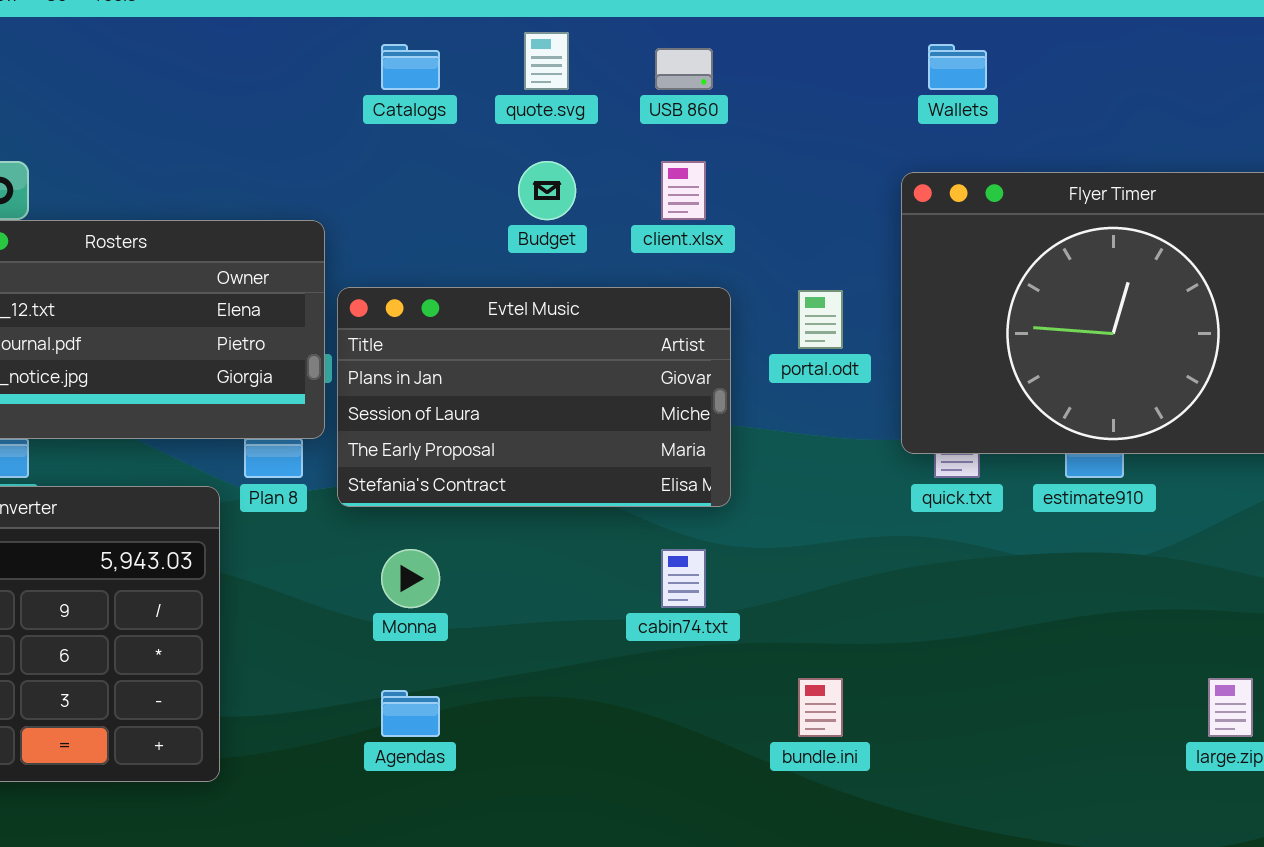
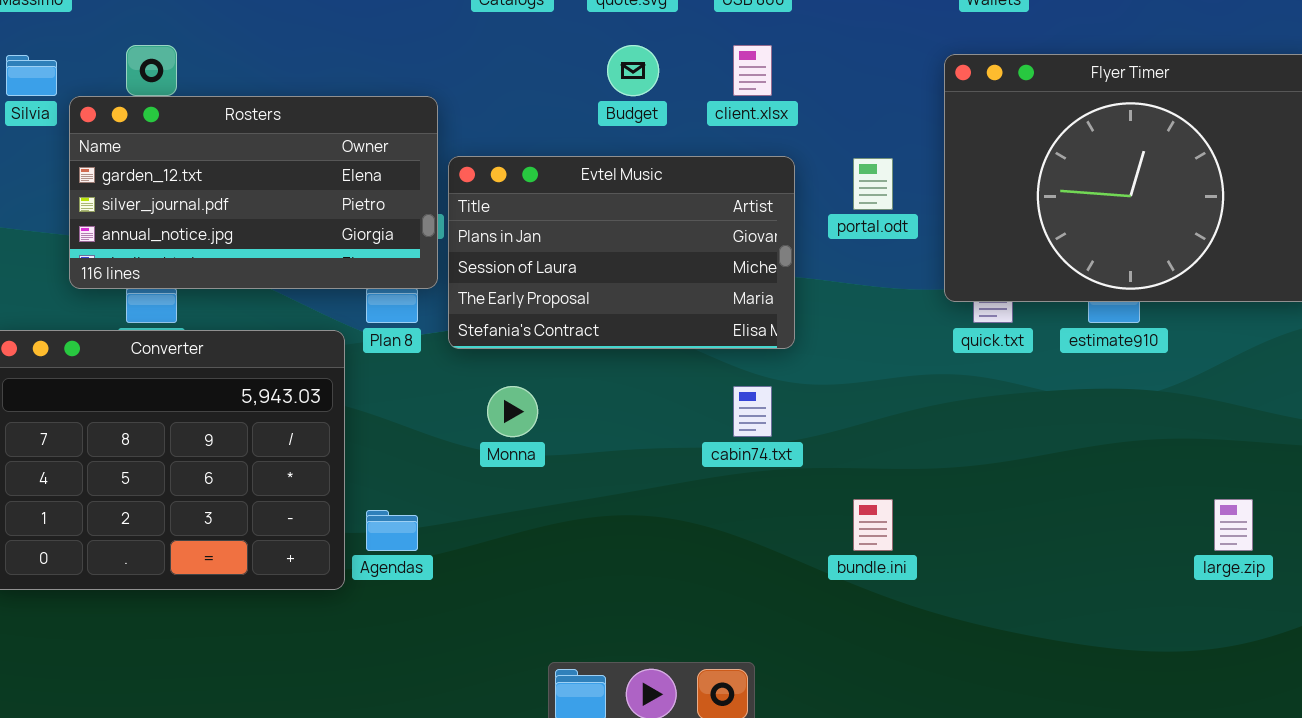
Agendas: [381,690,440,737] -> [366,510,418,551], moved

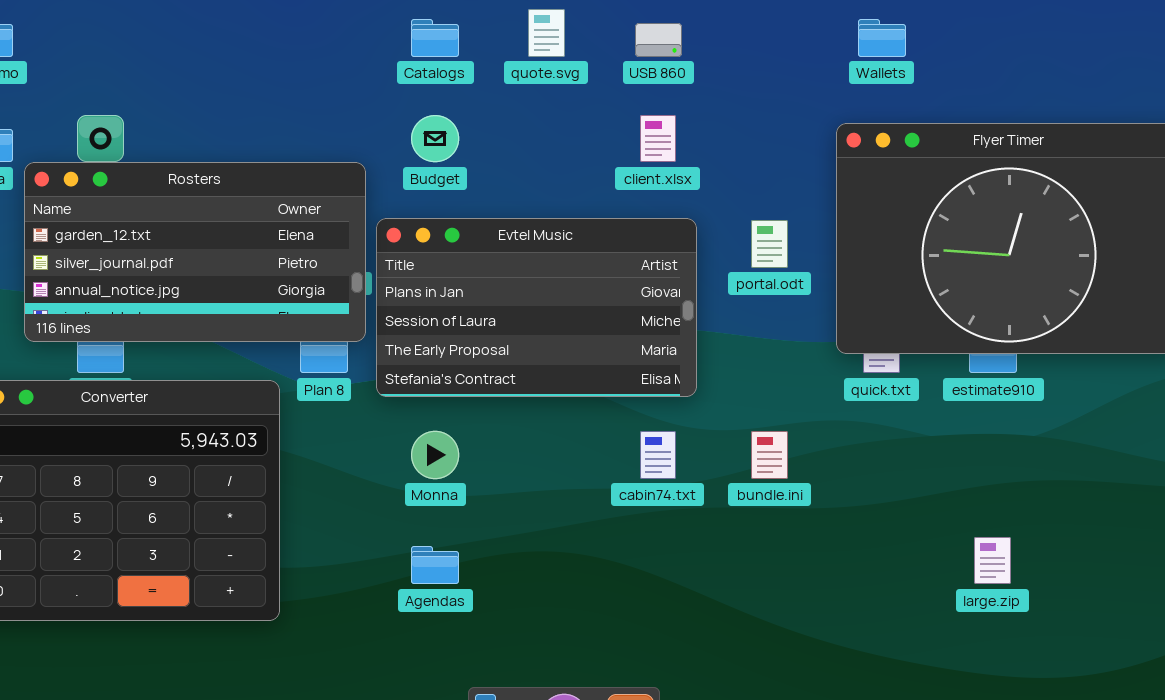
Budget: [607,45,659,96] -> [411,115,459,162], moved
bundle.ini: [853,499,893,551] -> [751,431,788,479], moved
large.zip: [1214,499,1253,551] -> [974,537,1011,584], moved
Agendas: [366,510,418,551] -> [411,546,459,584], moved

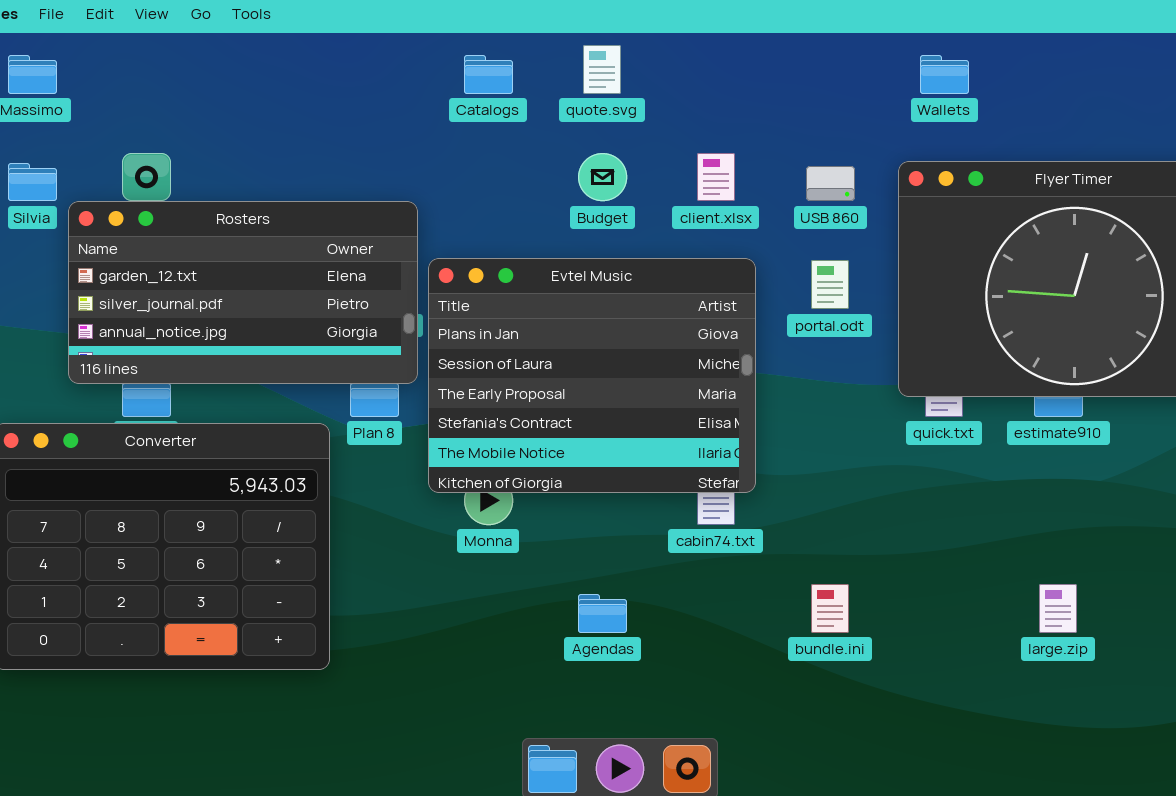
USB 860: [635,23,682,57] -> [806,166,855,201], moved
Budget: [411,115,459,162] -> [578,153,627,201], moved
Evtel Music: [376,218,697,397] -> [428,258,756,493], resized
bundle.ini: [751,431,788,479] -> [811,584,849,633], moved
Agendas: [411,546,459,584] -> [578,594,627,633], moved

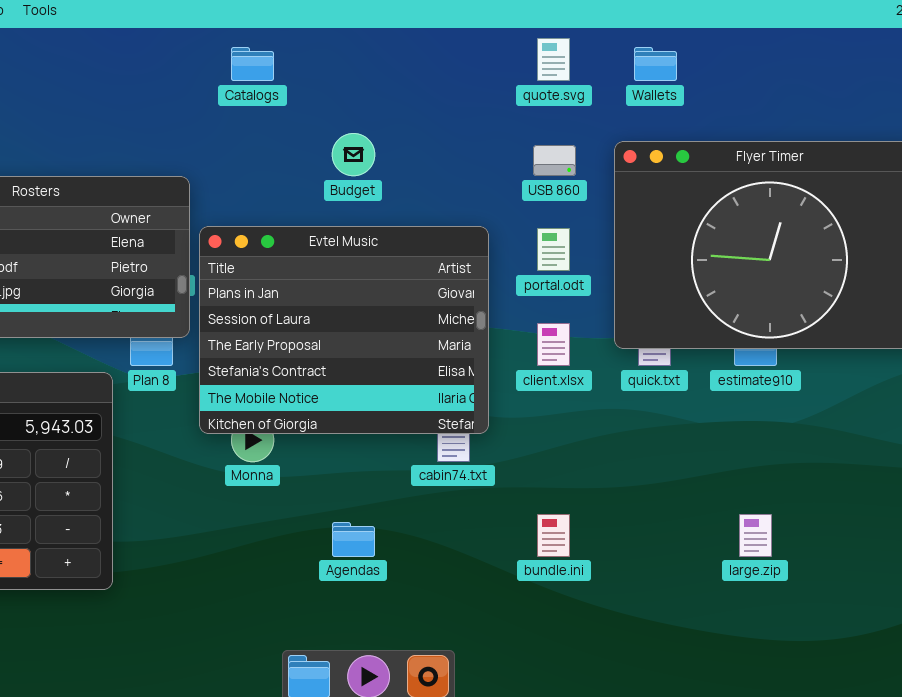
quote.svg: [583,45,621,94] -> [537,38,570,81], moved
client.xlsx: [697,153,735,201] -> [537,323,570,366], moved

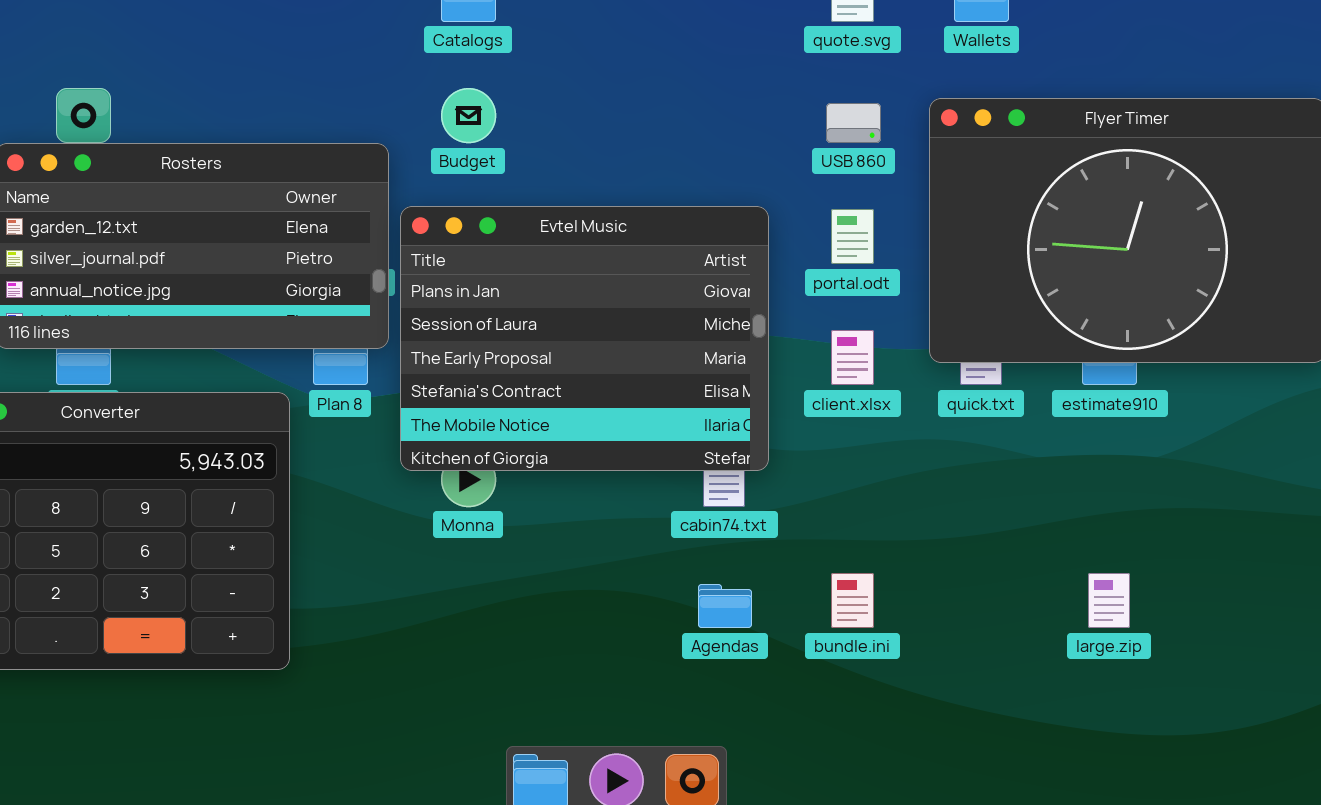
Budget: [332,133,375,176] -> [441,88,496,143], moved
Agendas: [332,522,375,557] -> [698,584,752,628], moved

